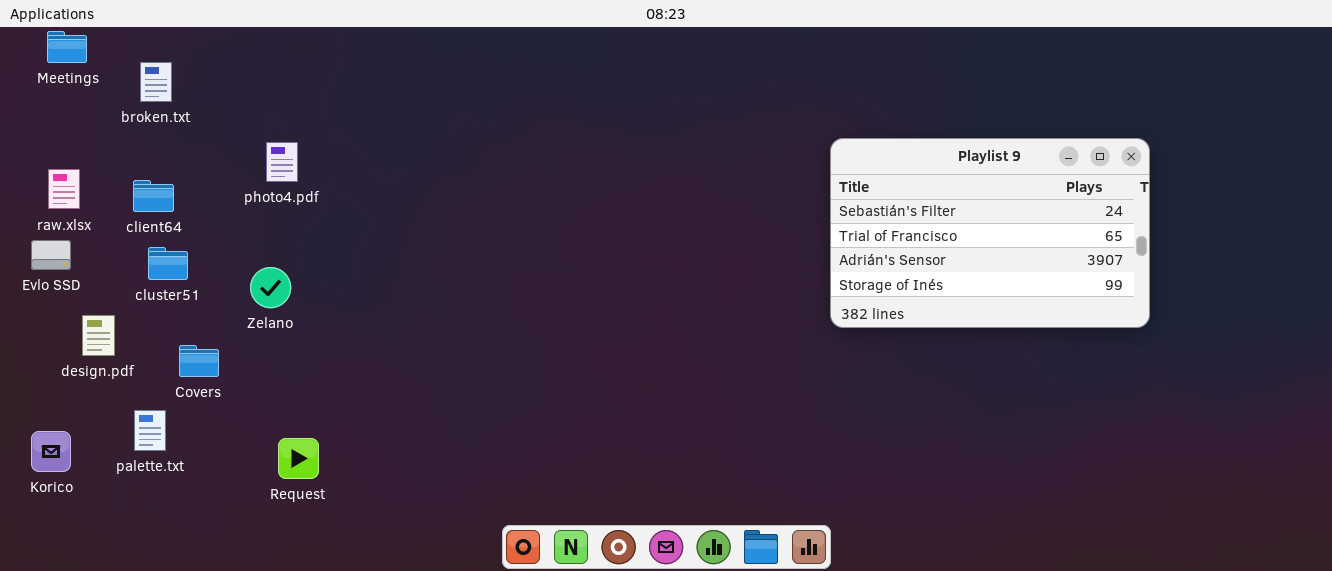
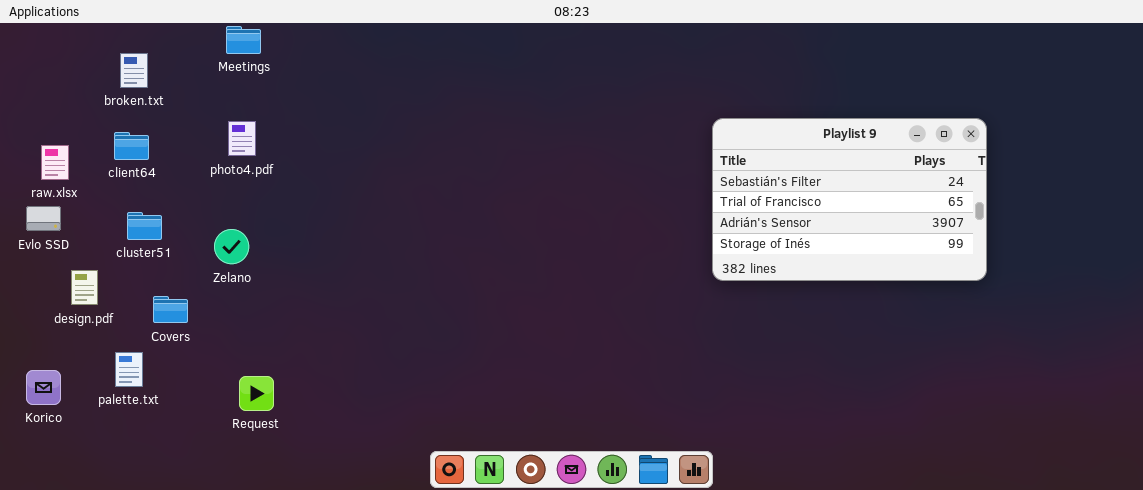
Meetings: [47,31,87,63] -> [226,26,261,54], moved
client64: [133,180,174,212] -> [114,132,149,160], moved

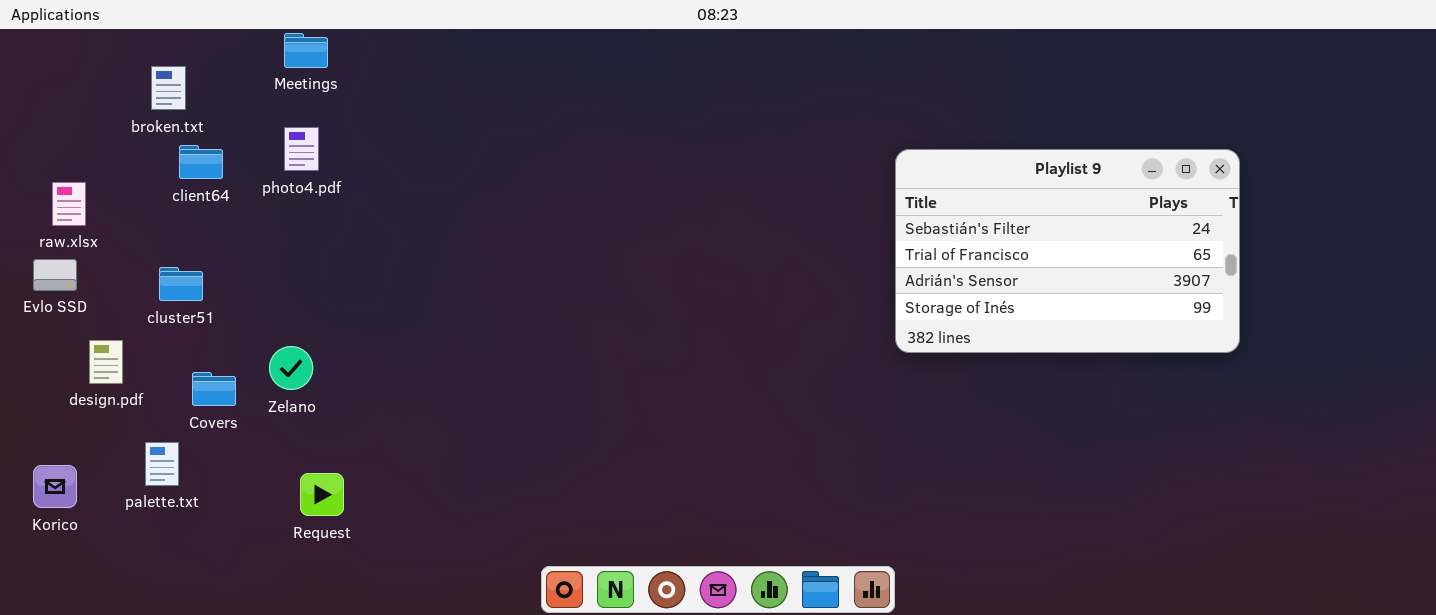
photo4.pdf: [228,121,256,156] -> [284,127,319,171], moved
client64: [114,132,149,160] -> [179,145,223,179], moved
Zelano: [214,229,249,264] -> [269,346,313,390], moved

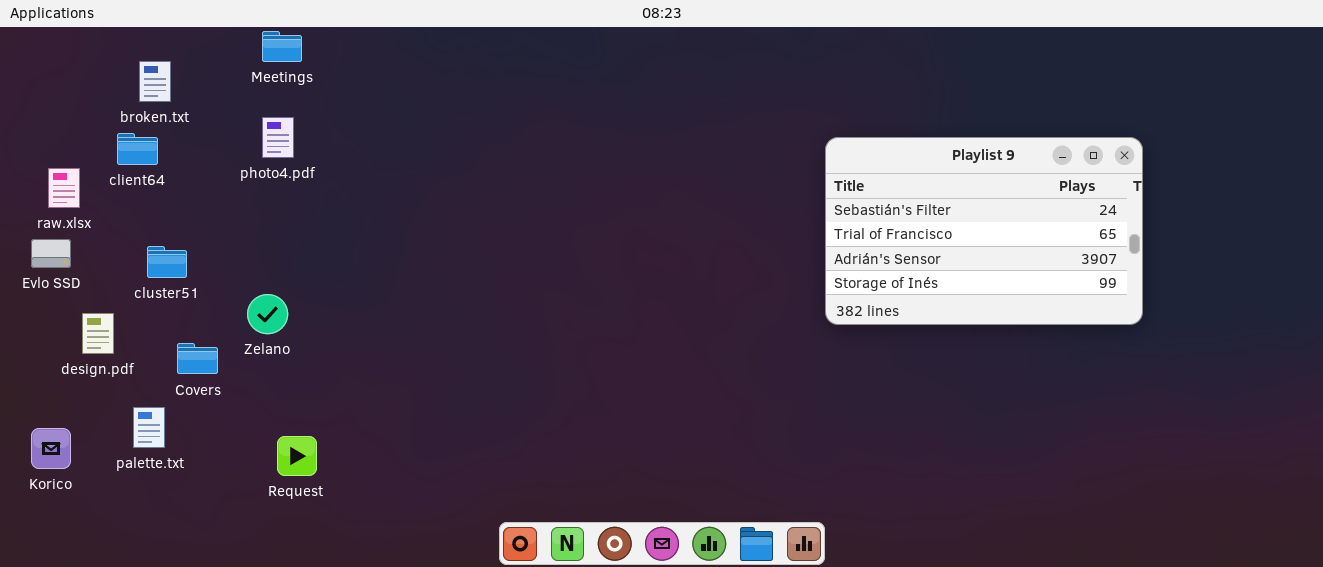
client64: [179,145,223,179] -> [117,133,158,165], moved
Zelano: [269,346,313,390] -> [247,294,288,334], moved

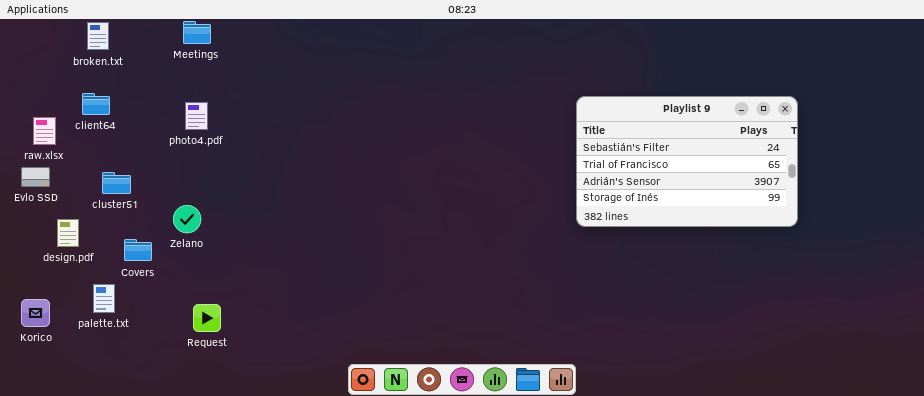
broken.txt: [139,61,171,102] -> [87,22,109,50], moved
photo4.pdf: [262,117,294,158] -> [185,102,208,130], moved

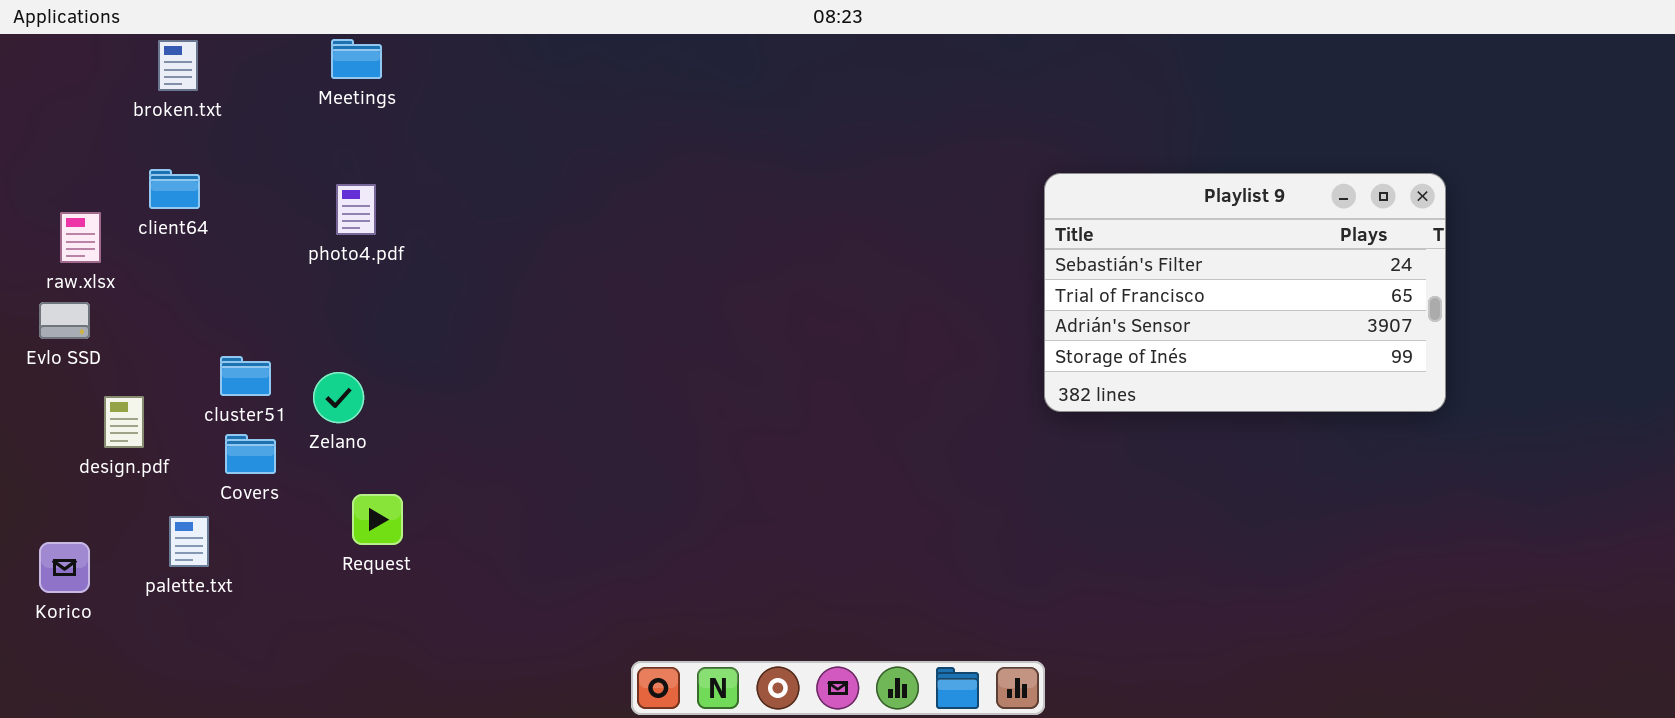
cluster51: [102,172,131,194] -> [220,356,271,396], moved
Request: [193,304,221,332] -> [352,494,403,545], moved

